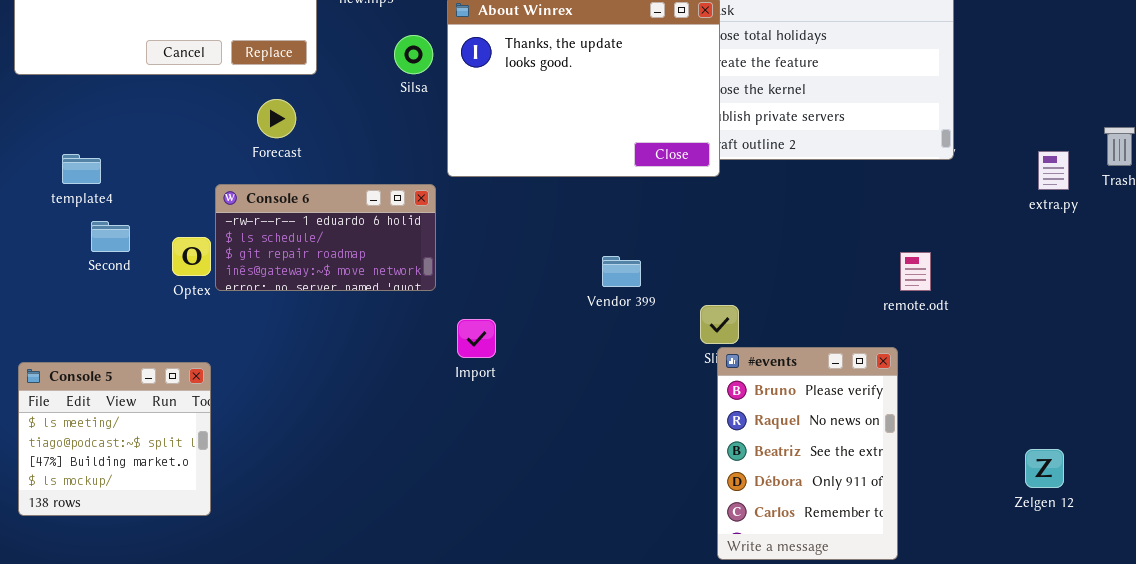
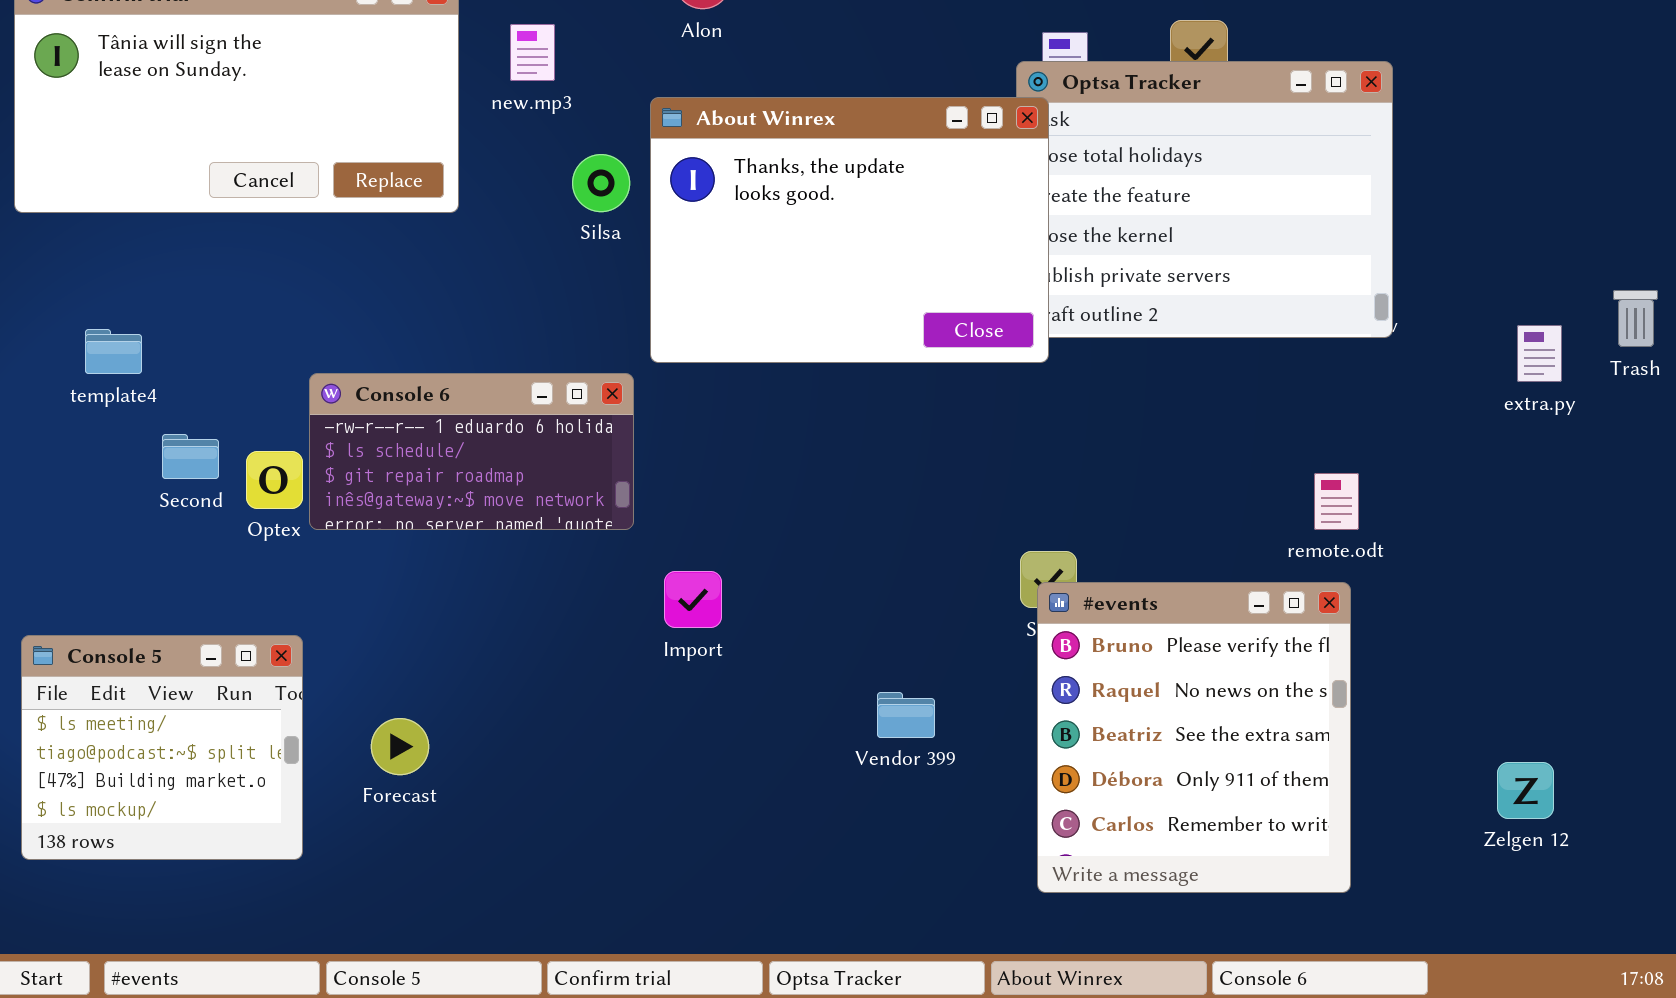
Forecast: [257,99,296,138] -> [371,718,429,775], moved
Second: [91,221,130,252] -> [162,434,219,479], moved
Vendor 399: [602,256,641,287] -> [877,692,935,738], moved
#events: [717,347,898,560] -> [1037,582,1351,893], moved, resized

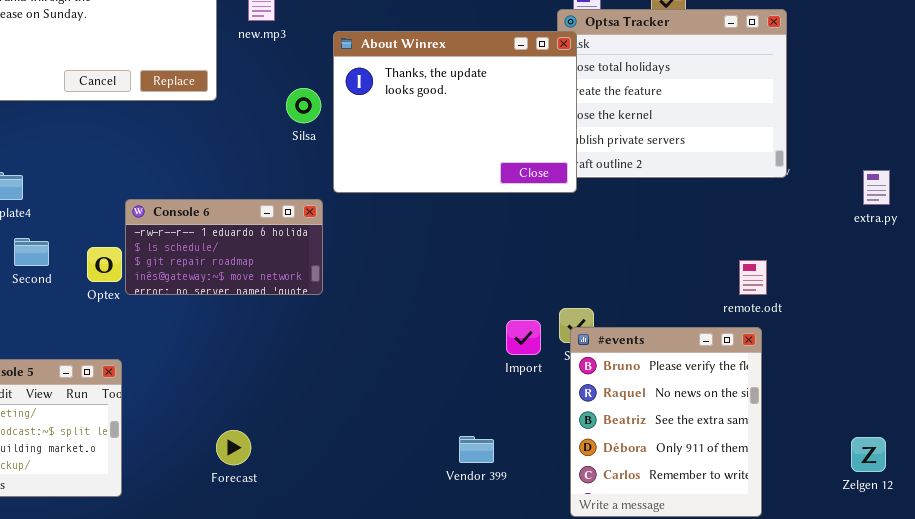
Silsa: [572,154,630,212] -> [286,88,321,123], moved
Second: [162,434,219,479] -> [14,238,49,266], moved
Import: [664,571,722,628] -> [506,320,541,355], moved
Vendor 399: [877,692,935,738] -> [459,436,494,463], moved
Forecast: [371,718,429,775] -> [216,430,251,465], moved

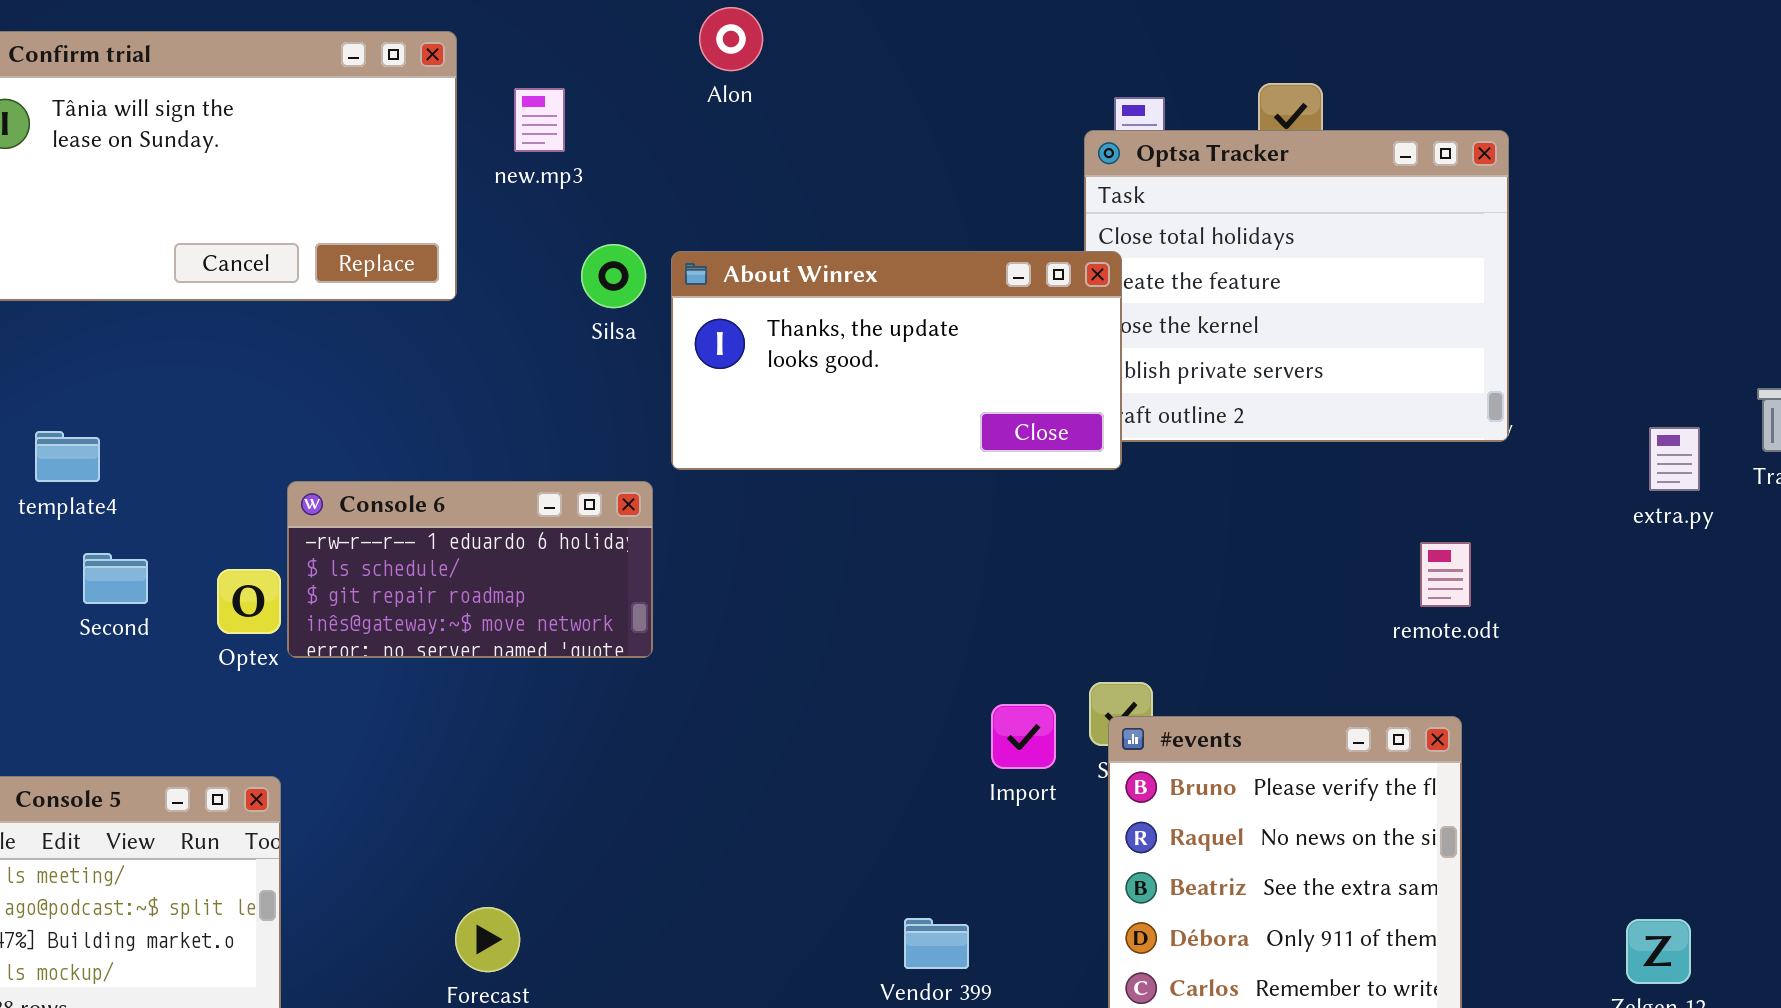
About Winrex: [333,31,577,193] -> [671,251,1122,470], resized
Silsa: [286,88,321,123] -> [581,244,646,308], moved
remote.odt: [739,260,767,295] -> [1420,542,1471,607], moved

